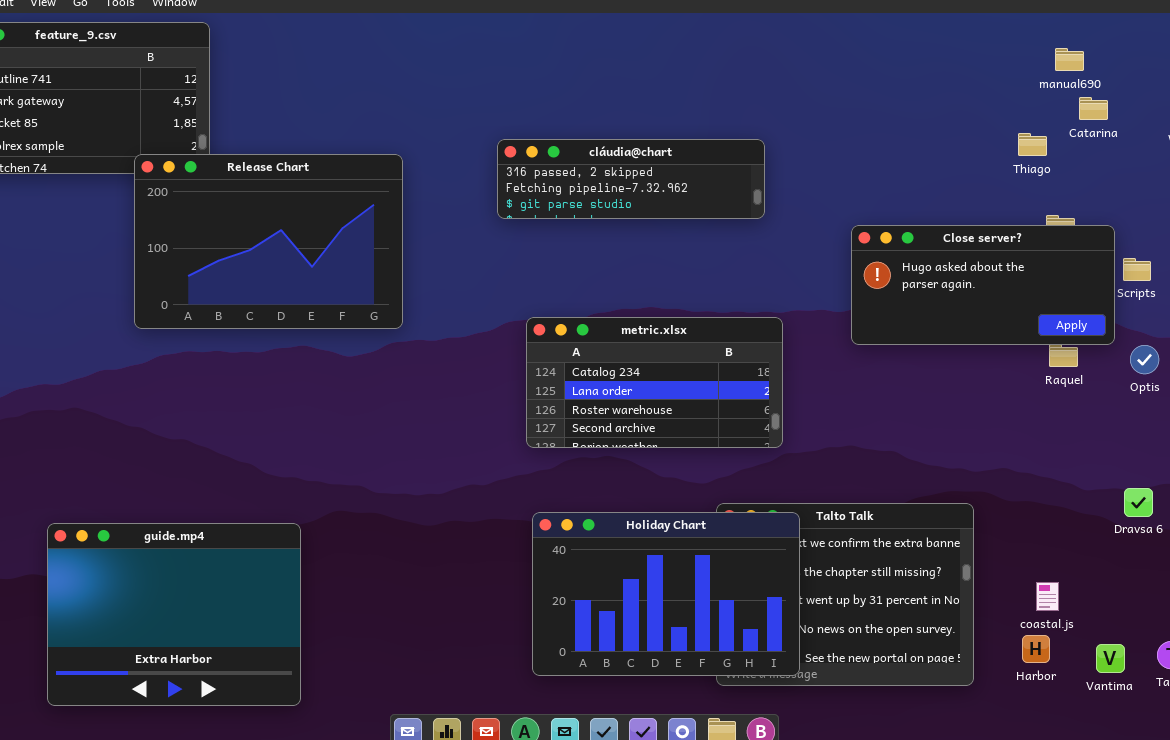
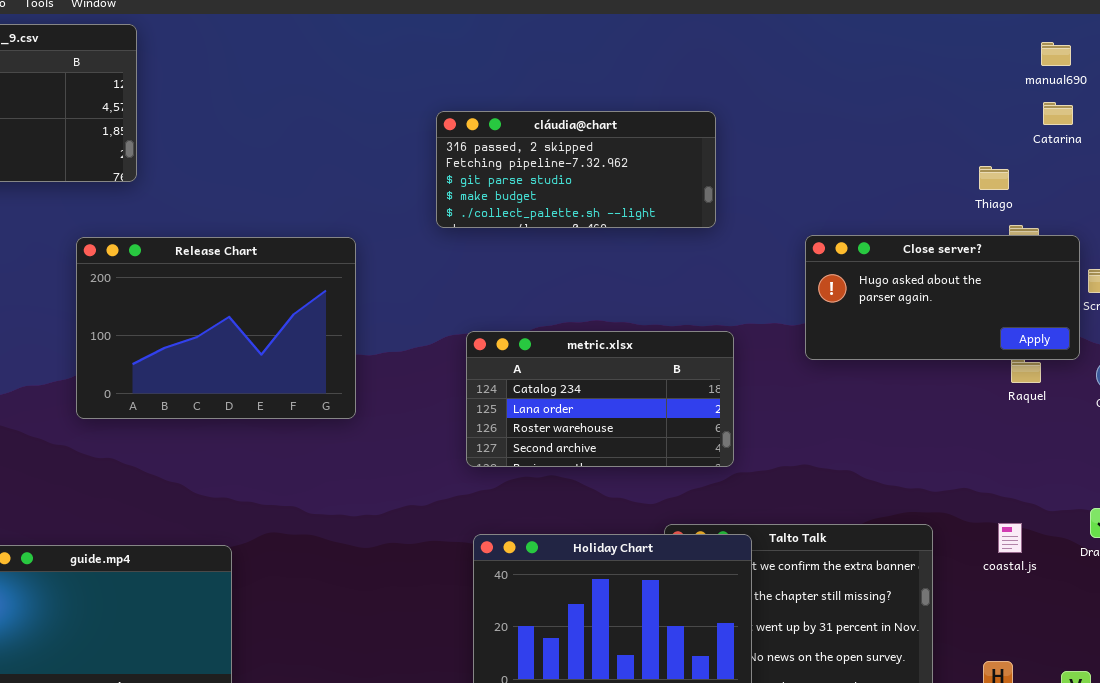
manual690: [1055,48,1084,71] -> [1041,42,1071,66], moved
Thiago: [1018,133,1047,156] -> [979,166,1009,190], moved
cláudia@chart: [497,139,765,219] -> [436,111,716,228], resized
Release Chart: [134,154,403,329] -> [76,237,356,419], moved
coastal.js: [1036,582,1059,611] -> [998,523,1022,553], moved

